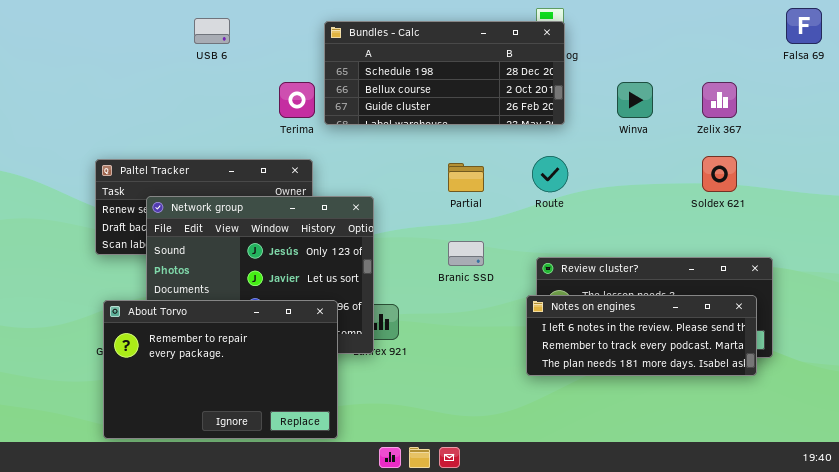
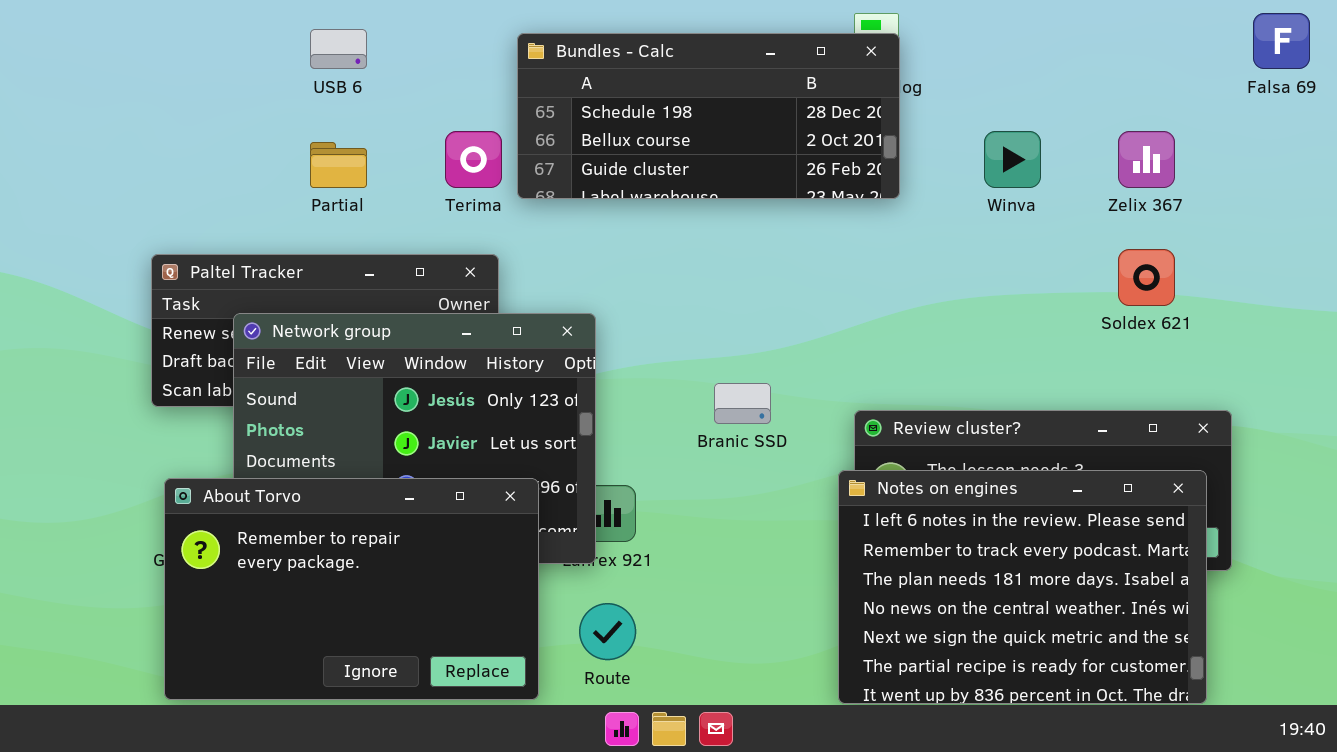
Route: [532,156,568,192] -> [579,603,636,660], moved
Partial: [448,163,484,192] -> [310,142,367,188], moved
Notes on engines: [526,295,757,376] -> [838,470,1207,704], resized

